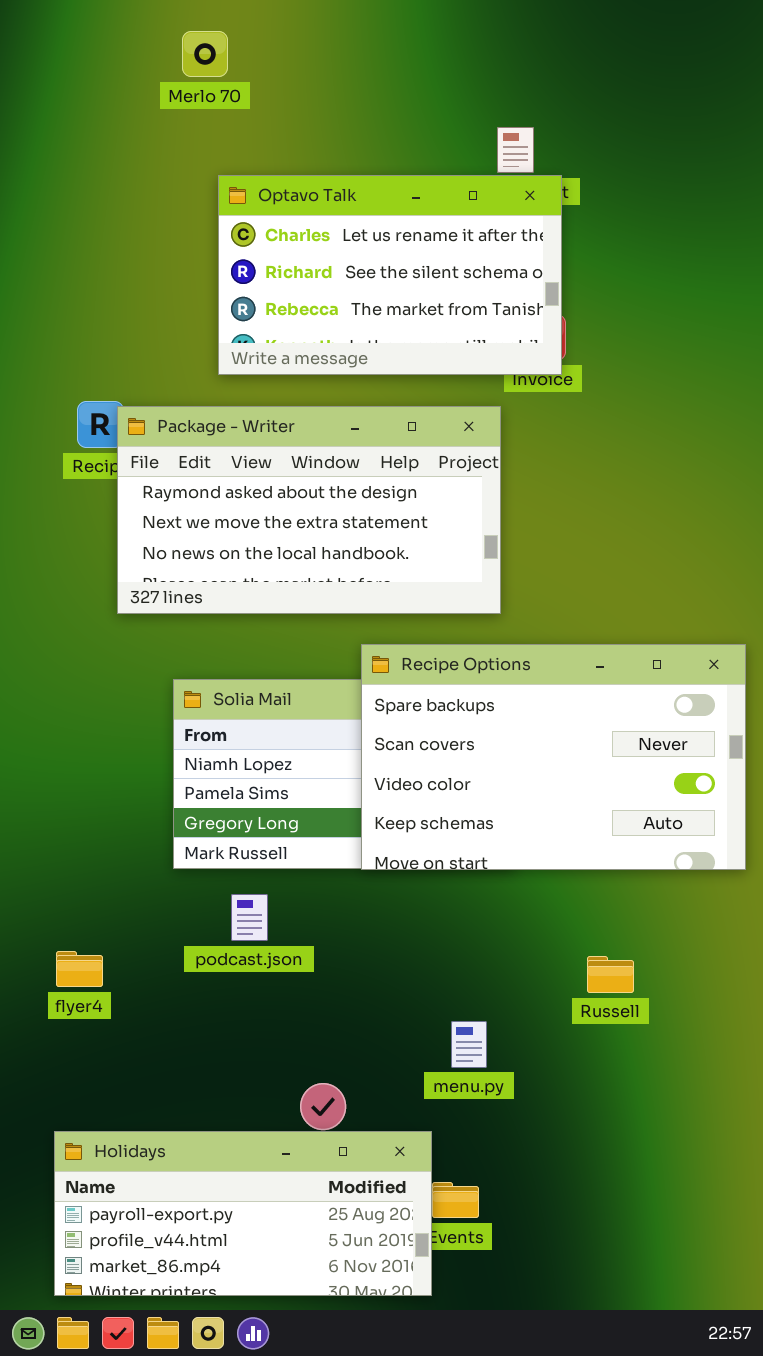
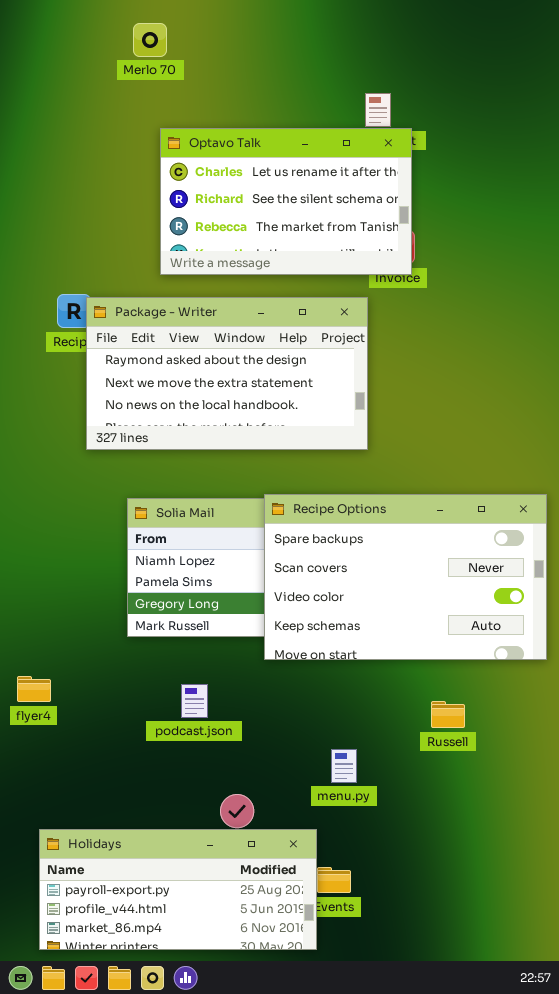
Recipe Options: [361,644,746,870] -> [264,494,547,660], moved
podcast.json: [231,894,268,941] -> [181,684,208,718], moved
flyer4: [56,951,103,987] -> [17,676,51,702], moved

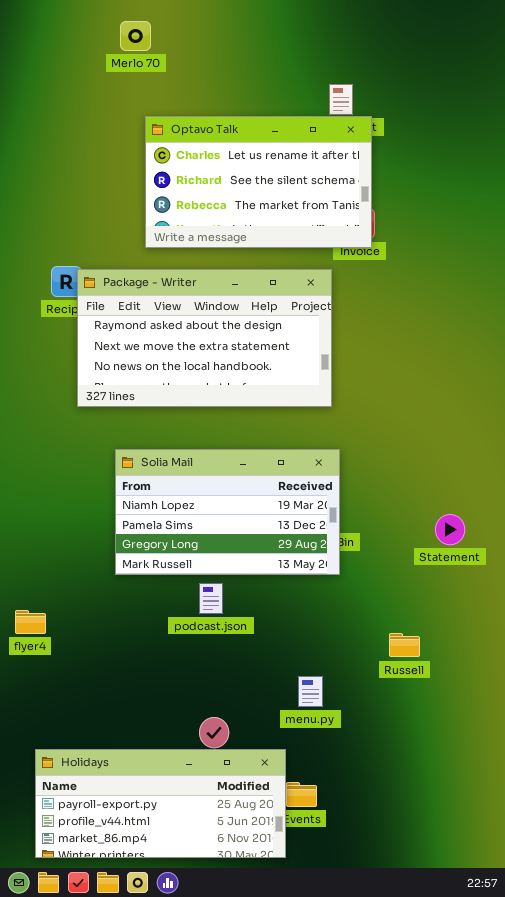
Recipe Options: [264,494,547,660] -> none, closed
podcast.json: [181,684,208,718] -> [199,583,223,614], moved

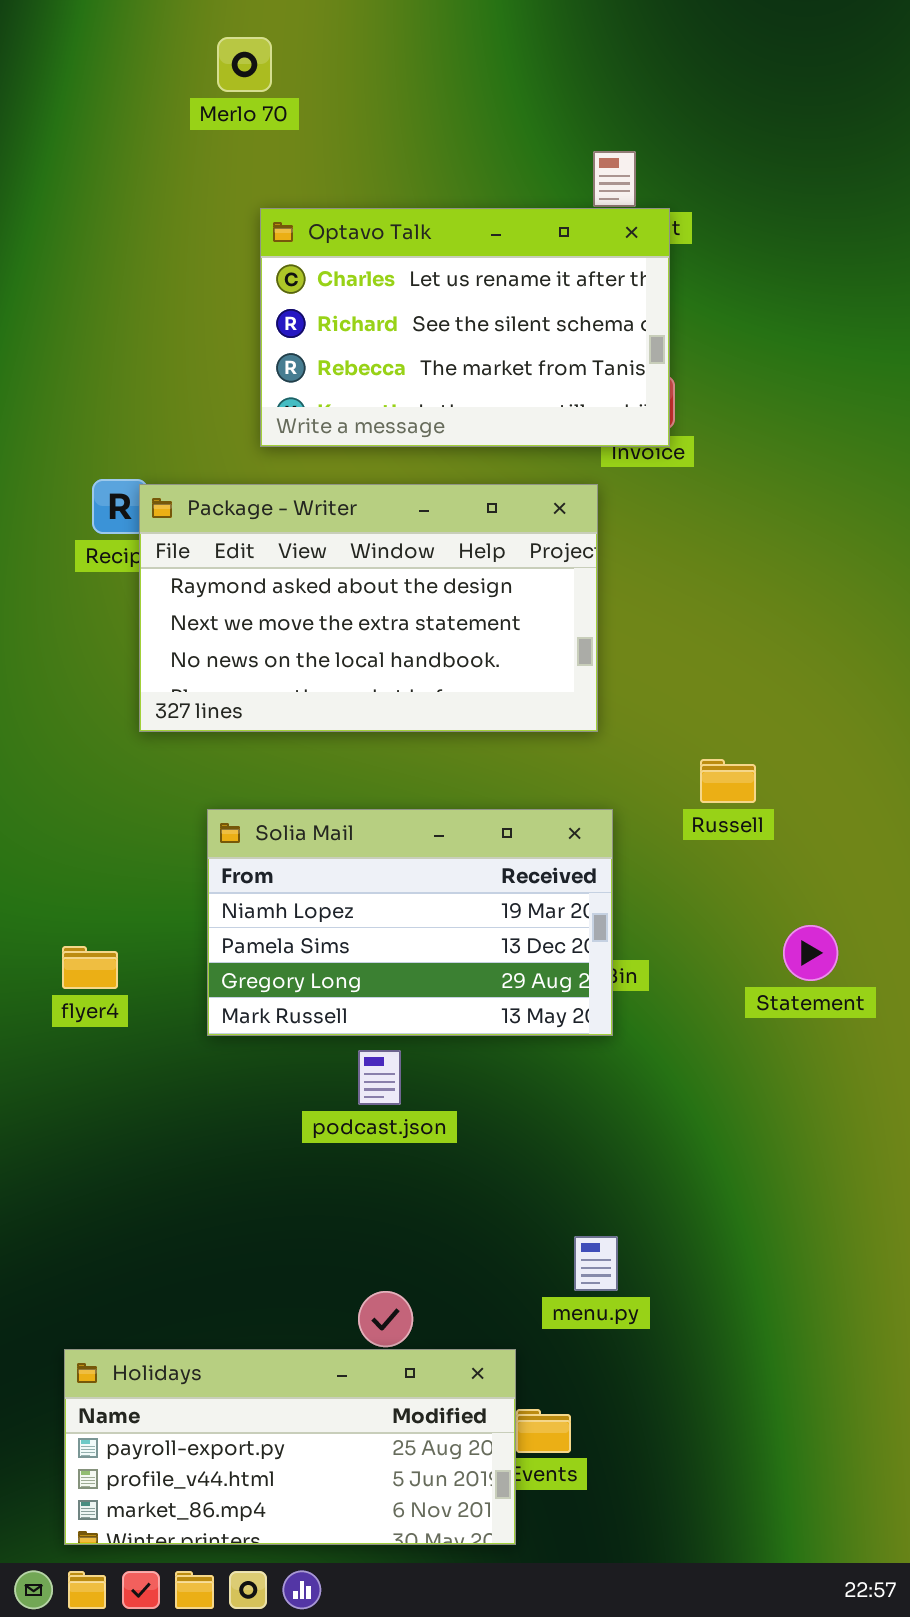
flyer4: [15,610,46,634] -> [62,946,118,989], moved
Russell: [389,633,420,657] -> [700,759,756,803], moved
menu.py: [298,676,323,707] -> [574,1236,618,1291], moved

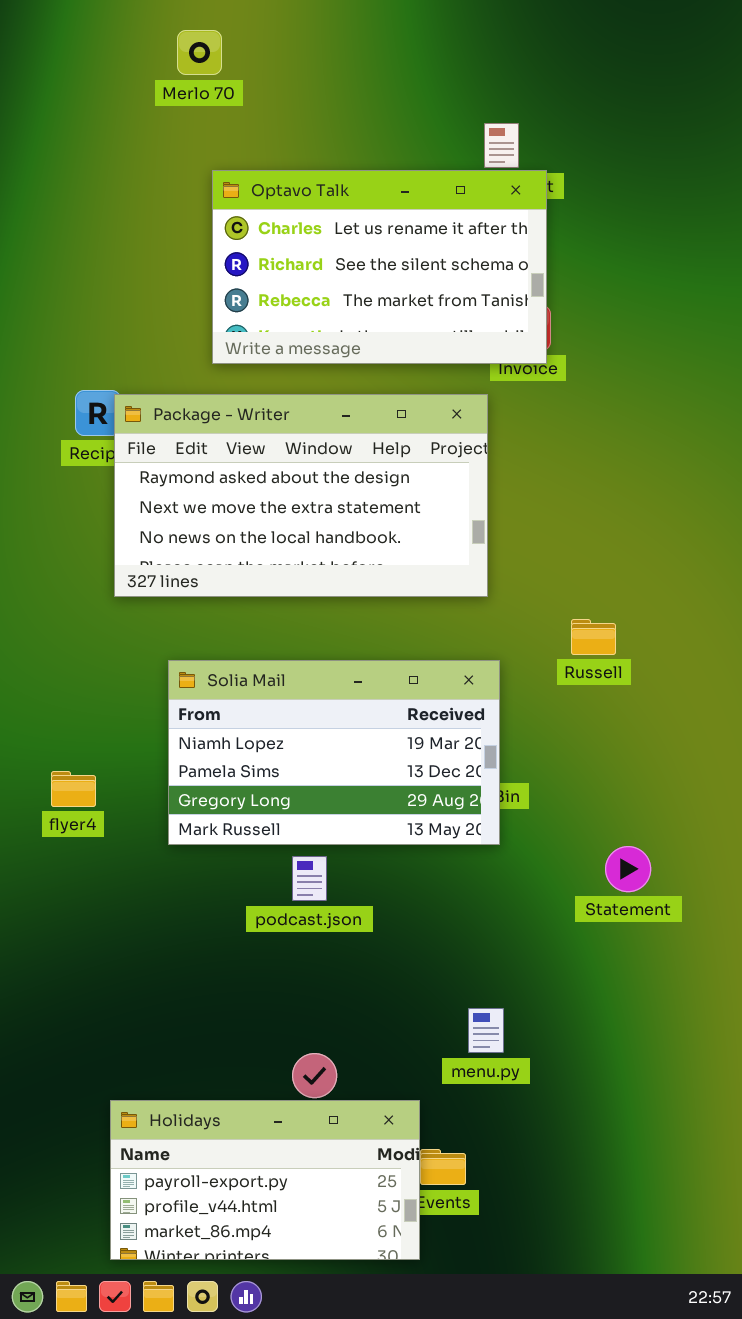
Statement: [783,925,838,981] -> [605,846,651,892], moved
Holidays: [64,1349,516,1545] -> [110,1100,420,1260], resized

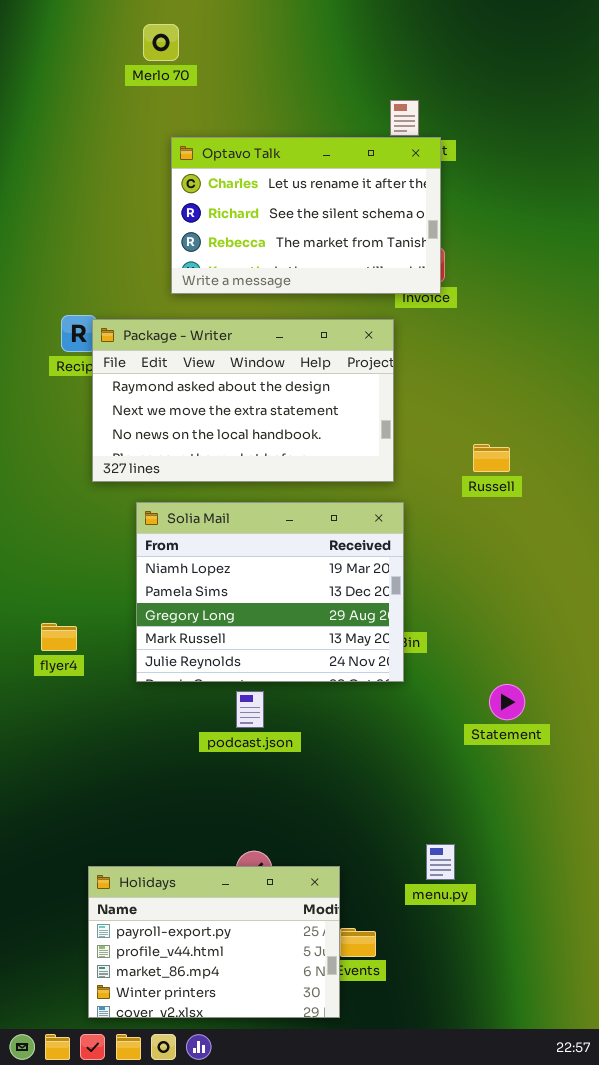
Russell: [571,619,616,655] -> [473,444,510,472], moved
Solia Mail: [168,660,500,845] -> [136,502,404,682], resized
menu.py: [468,1008,504,1053] -> [426,844,455,880], moved
Holidays: [110,1100,420,1260] -> [88,866,340,1018], resized

